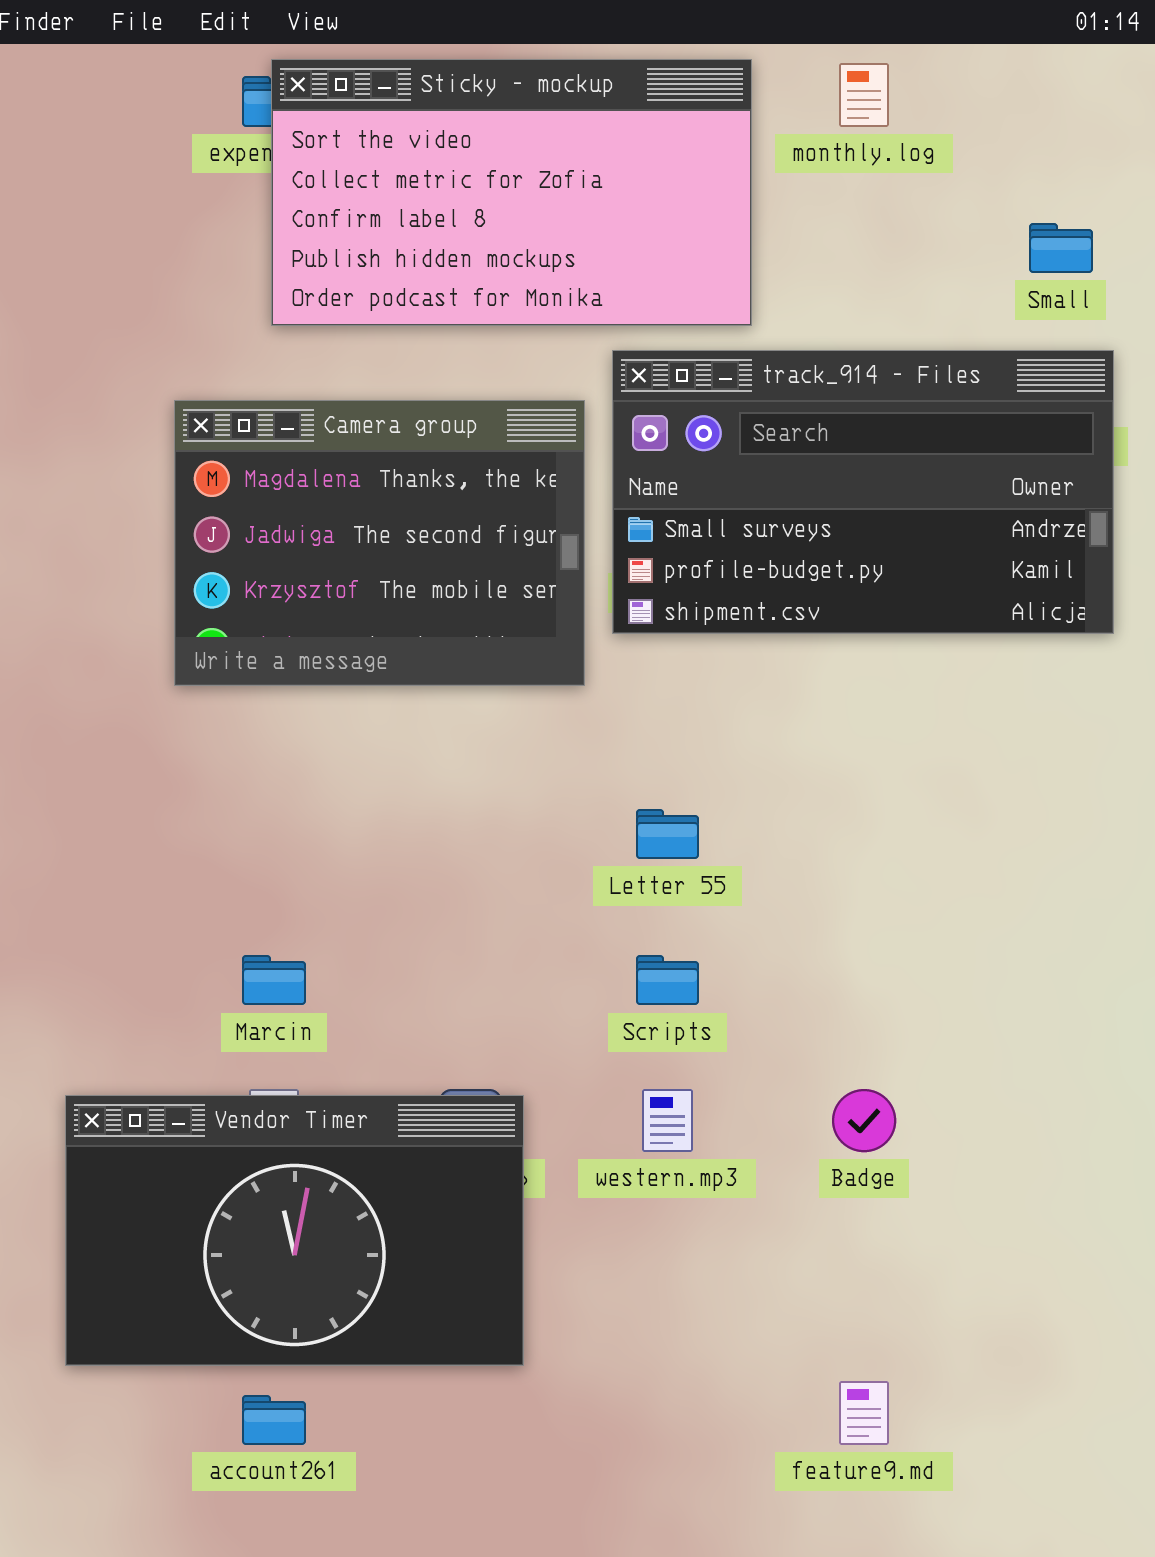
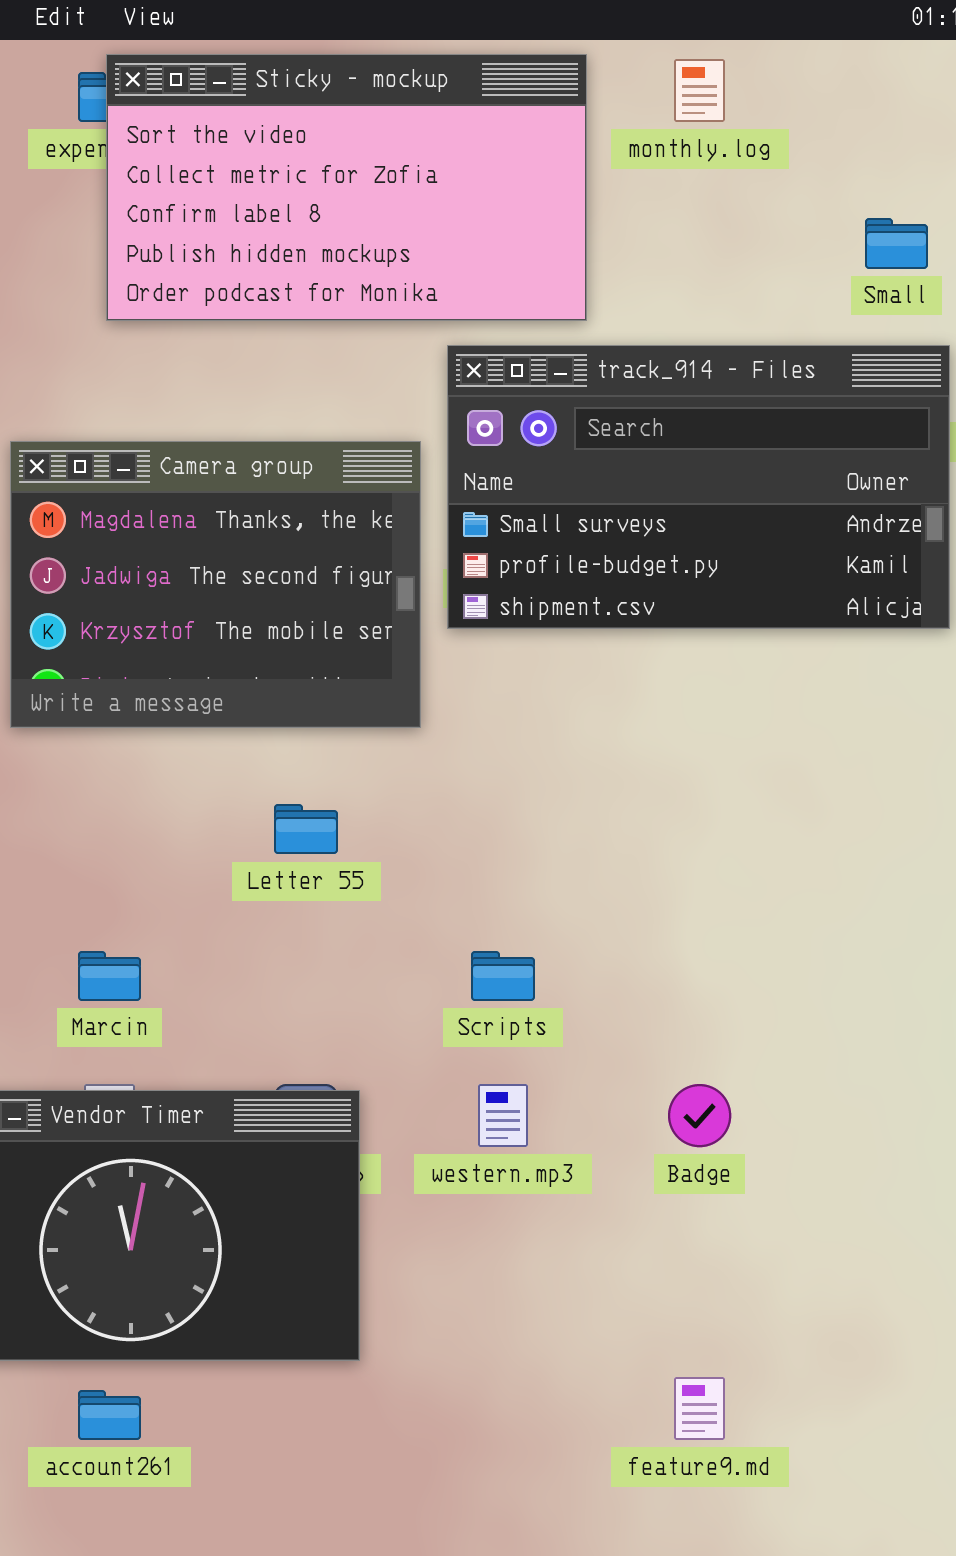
Camera group: [174,400,585,686] -> [10,441,421,728], moved
Letter 55: [636,809,699,859] -> [274,804,338,854], moved

